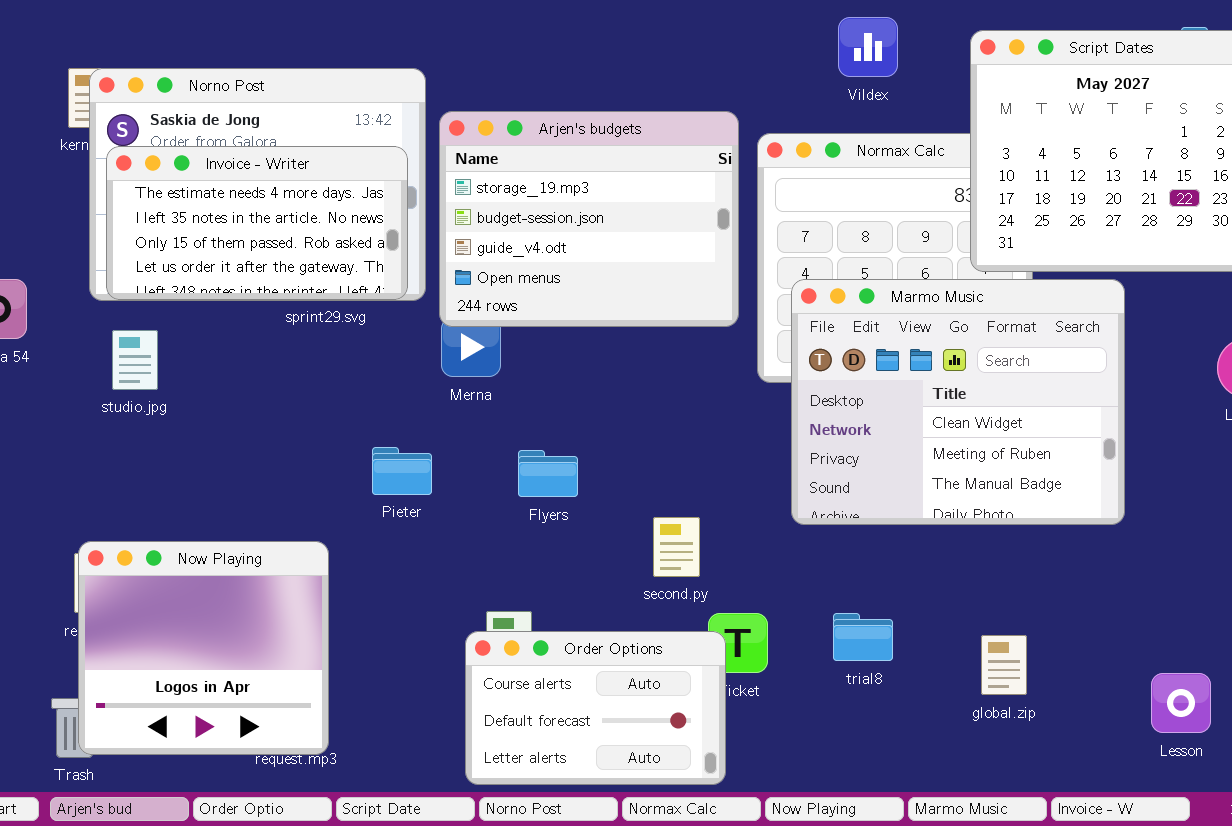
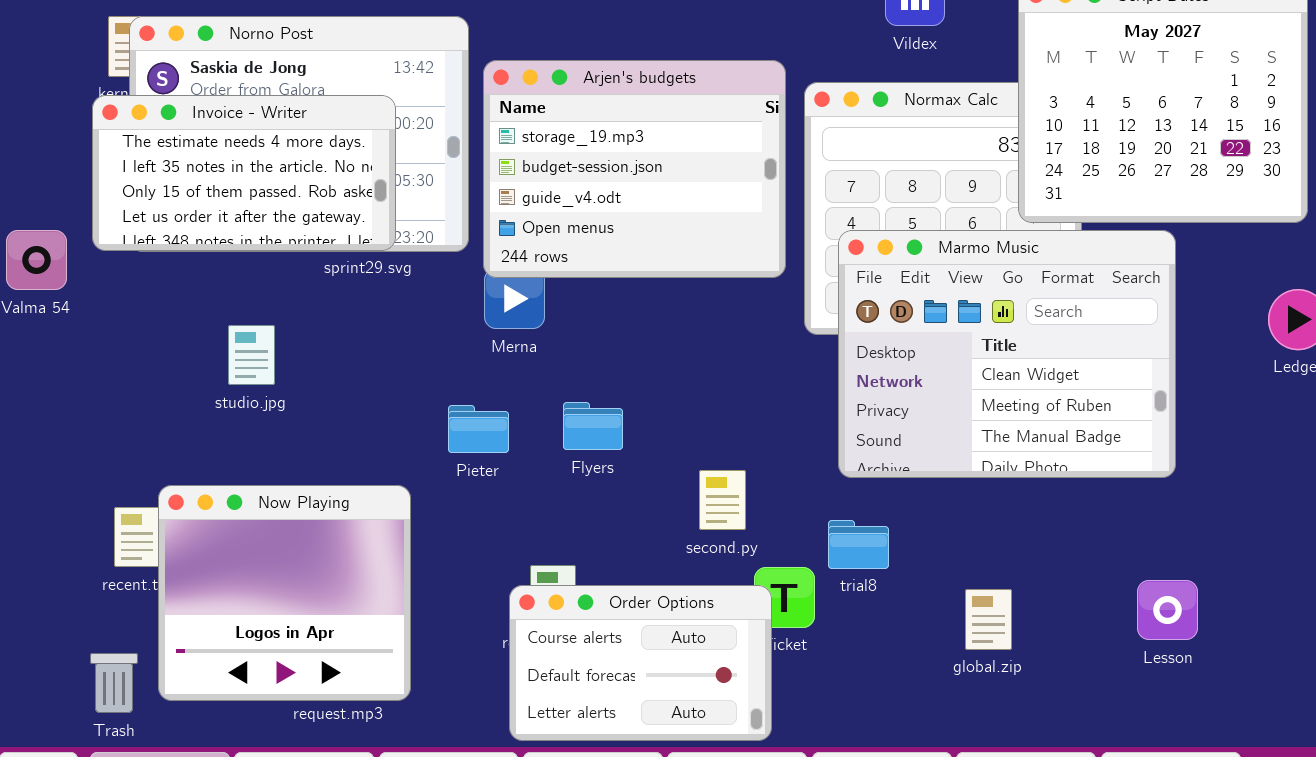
Invoice - Writer: [106,146,408,300] -> [92,95,396,251], moved
studio.jpg: [112,330,158,390] -> [228,325,275,385], moved
Pieter: [372,447,432,495] -> [448,405,509,453], moved
Now Playing: [78,541,329,755] -> [158,485,411,701], moved
trial8: [833,613,893,661] -> [828,520,889,569], moved
global.zip: [981,635,1027,695] -> [965,589,1012,650], moved
Lesson: [1151,673,1211,733] -> [1137,580,1198,640], moved

